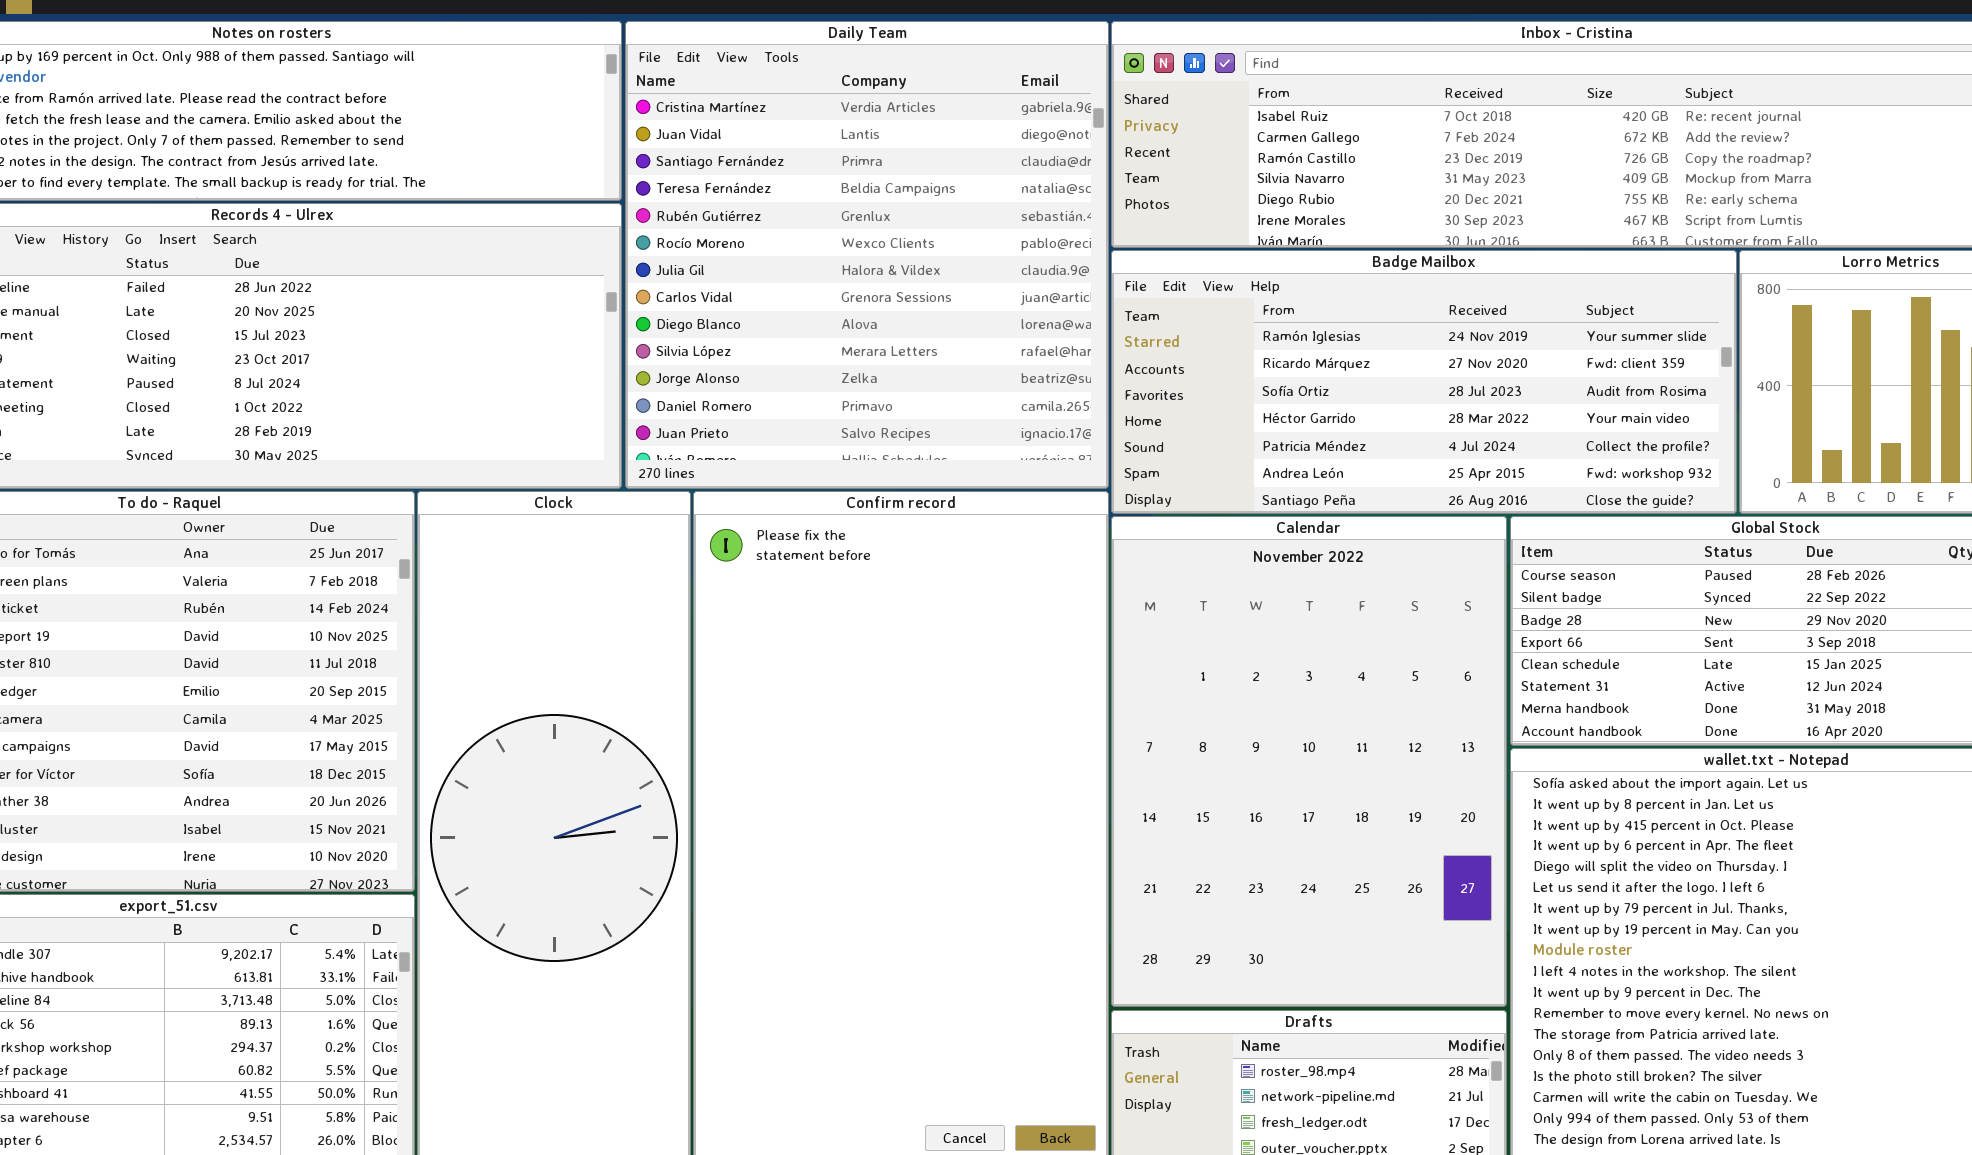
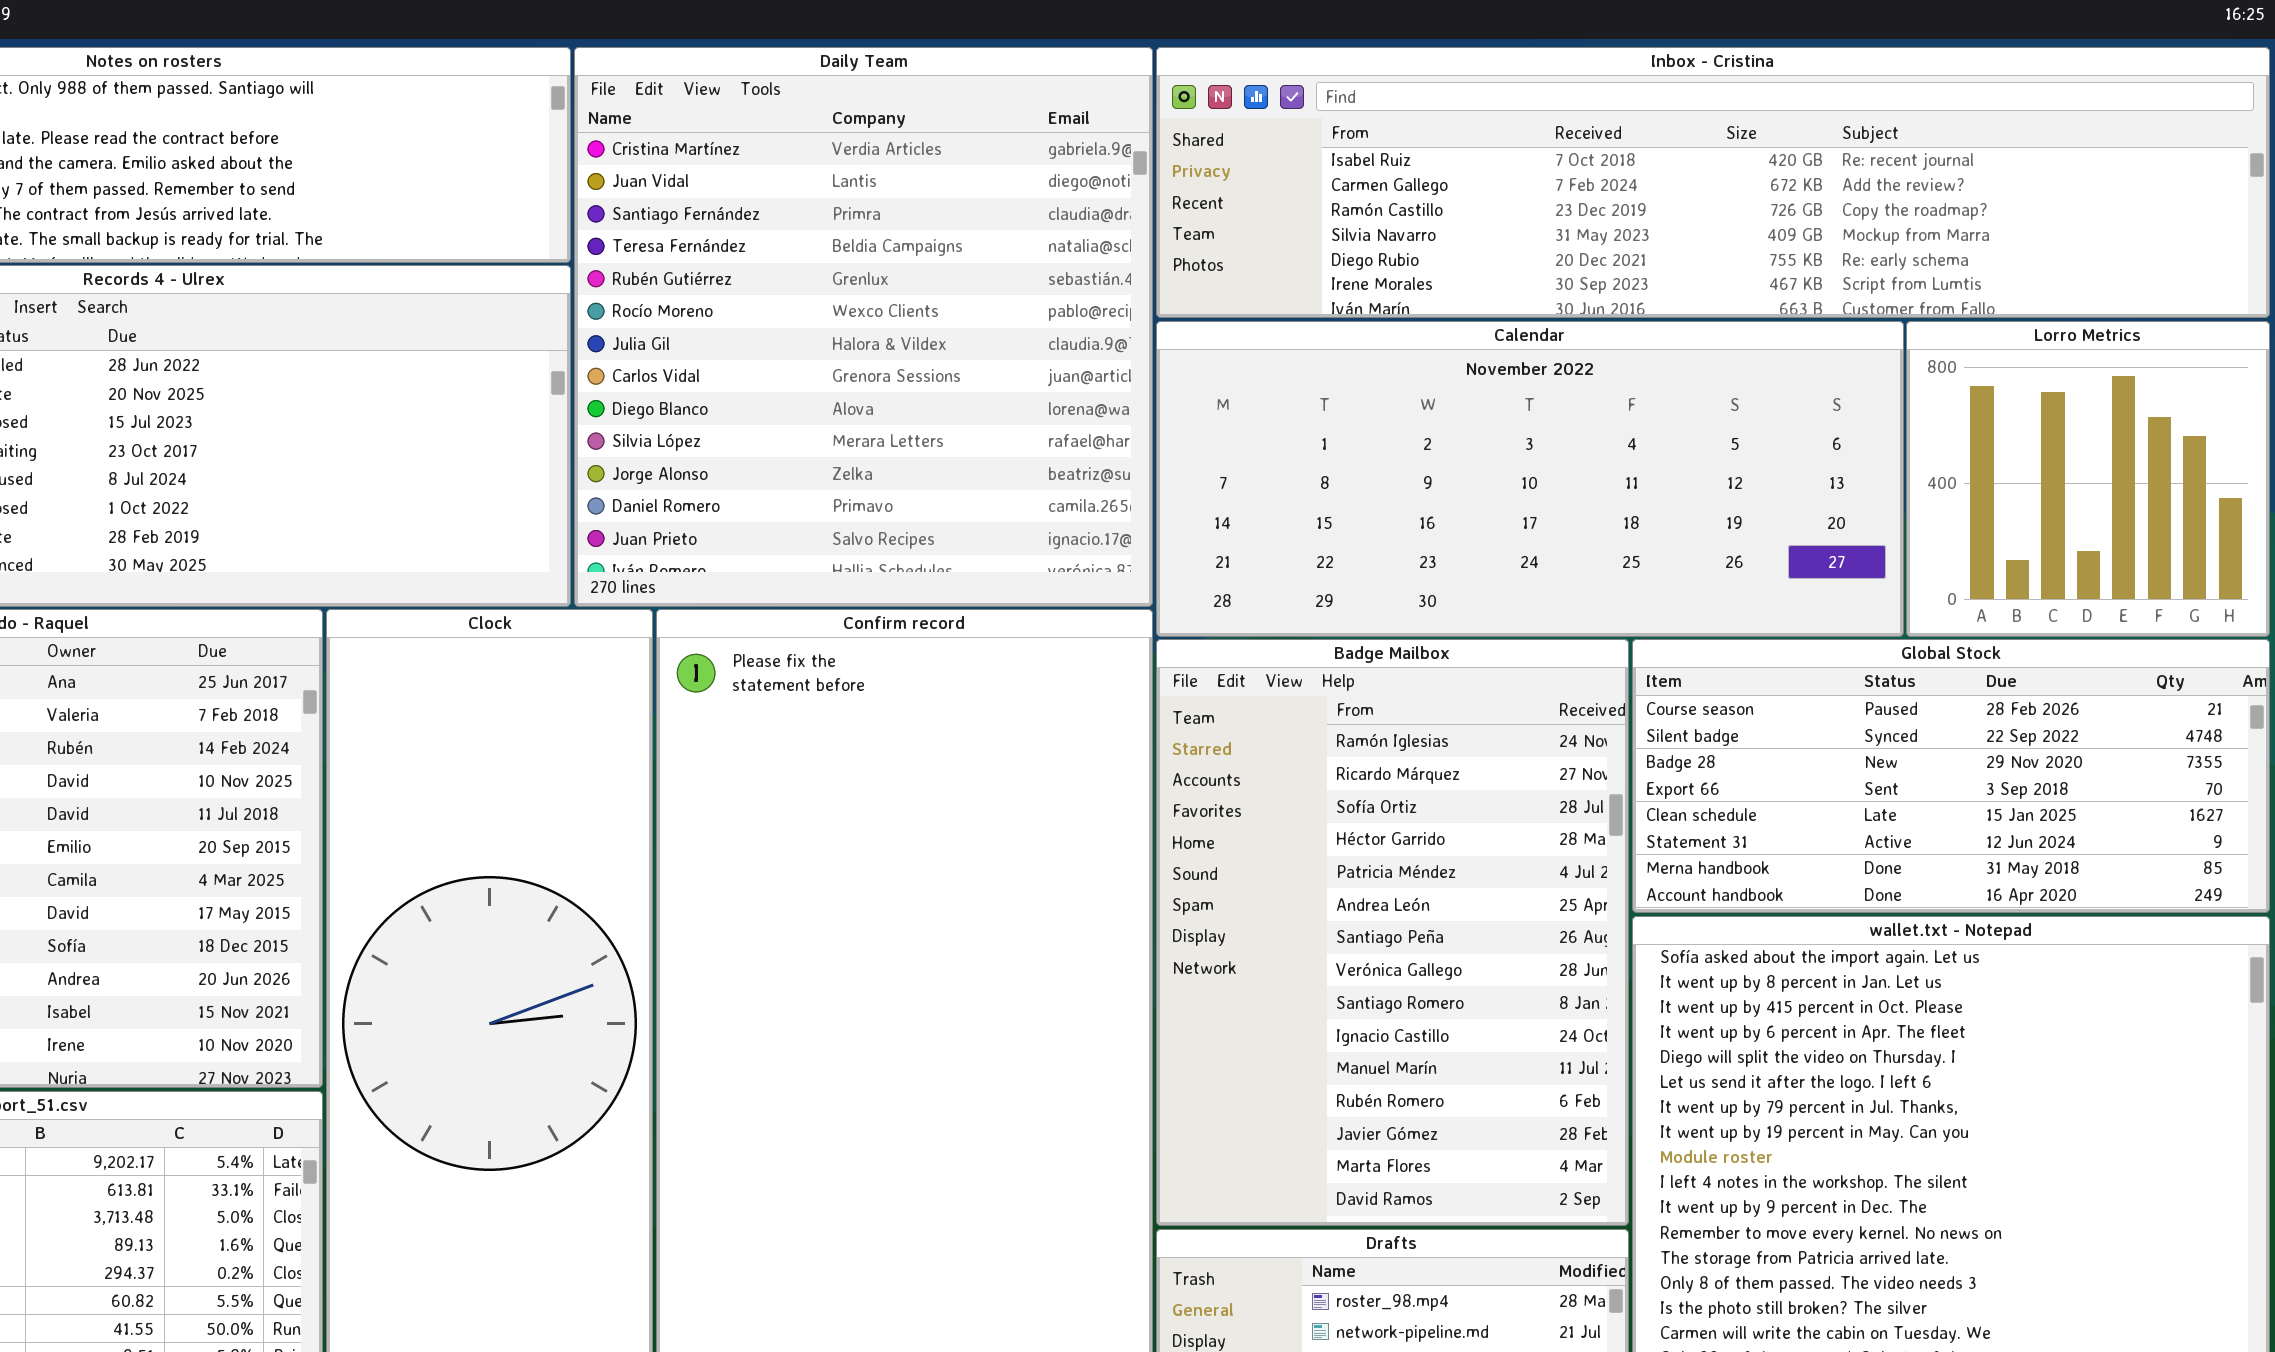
Badge Mailbox: [1111,250,1737,514] -> [1156,639,1629,1226], moved, resized
Calendar: [1111,516,1507,1007] -> [1156,321,1904,637], moved, resized

